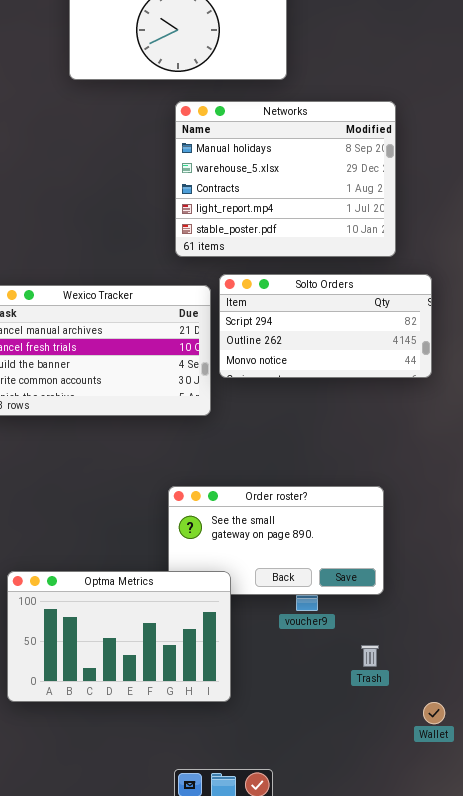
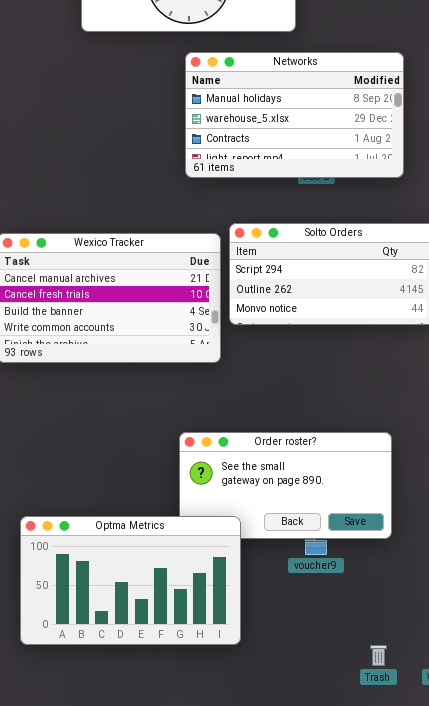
Networks: [175,101,396,257] -> [185,52,404,178], resized
Trash: [361,645,379,667] -> [370,645,387,666], moved

